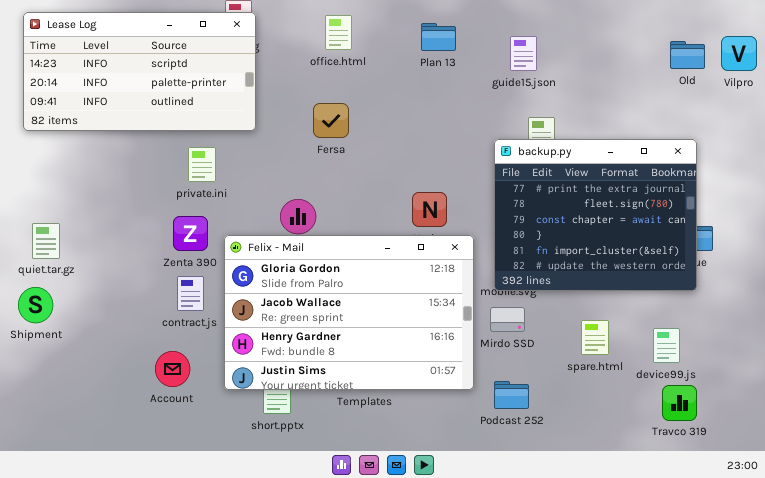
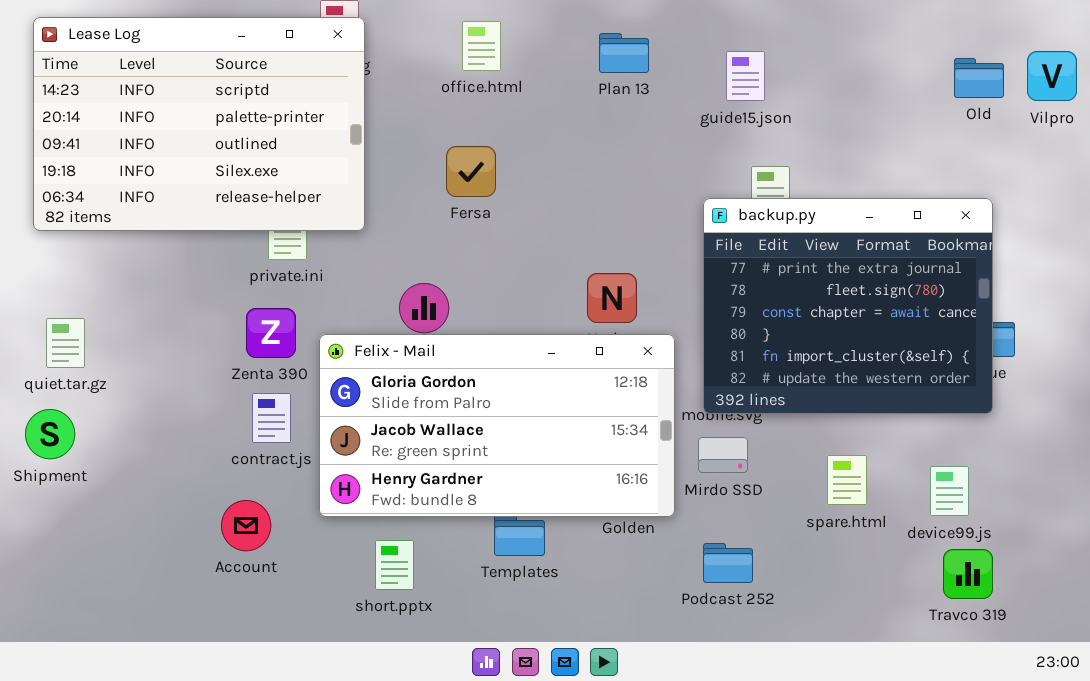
Lease Log: [23,12,256,131] -> [33,17,365,231], resized
Felix - Mail: [224,235,474,390] -> [319,334,675,517], resized

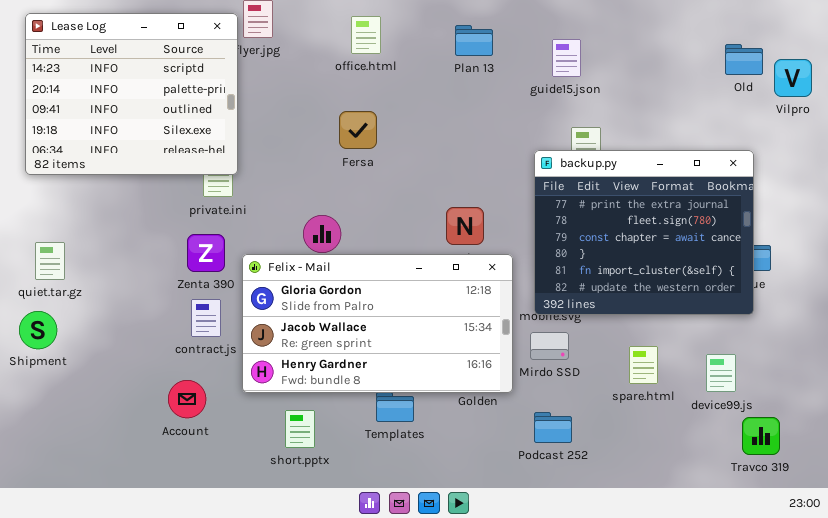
Lease Log: [33,17,365,231] -> [25,13,238,175], resized
Vilpro: [1027,51,1077,101] -> [774,59,812,97], moved
Travco 319: [943,549,993,599] -> [742,417,780,455], moved

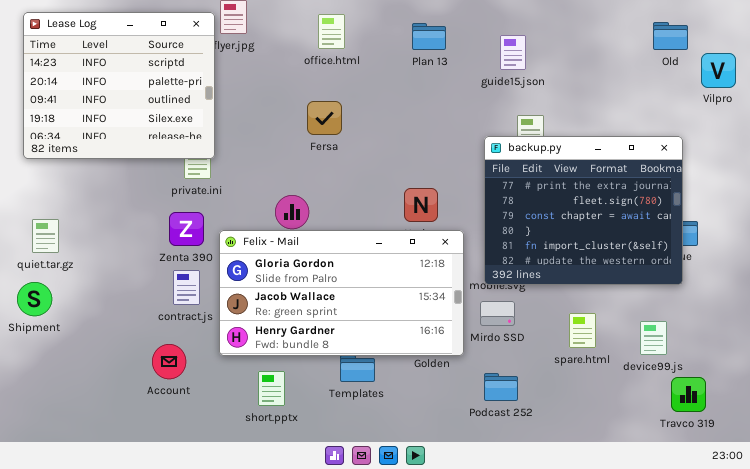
Old: [725,44,763,75] -> [653,22,688,50], moved

